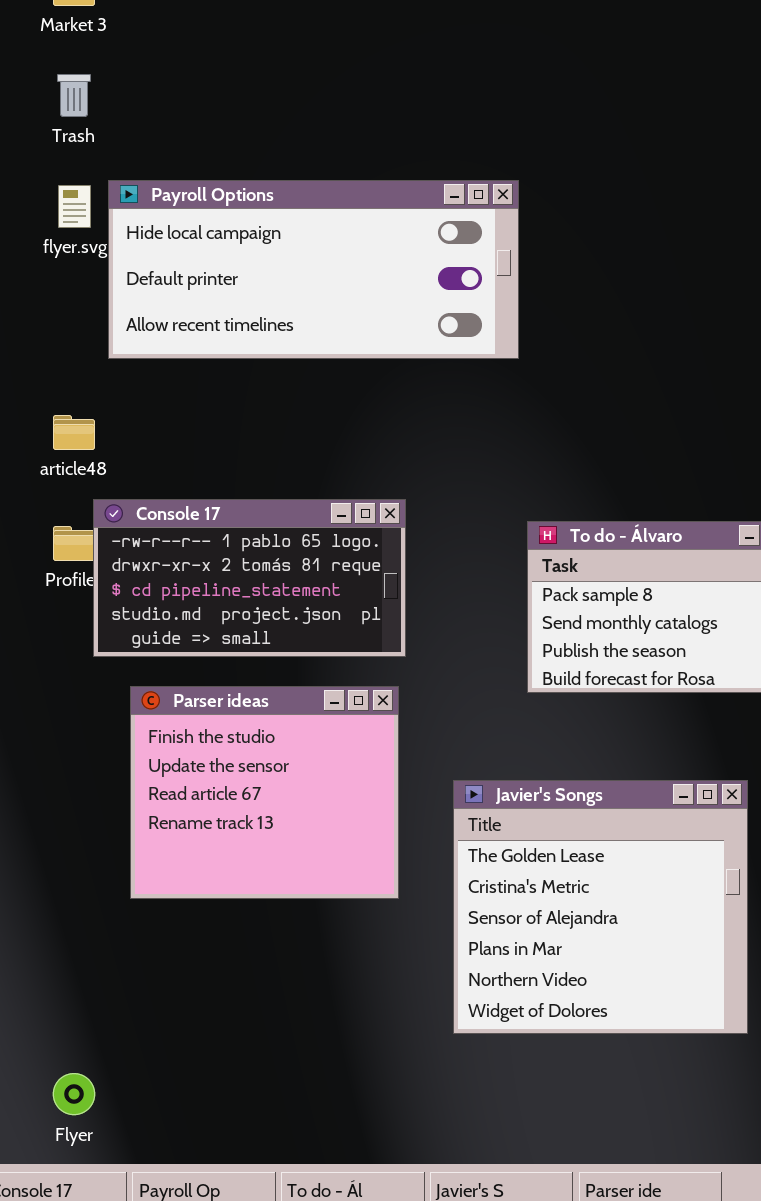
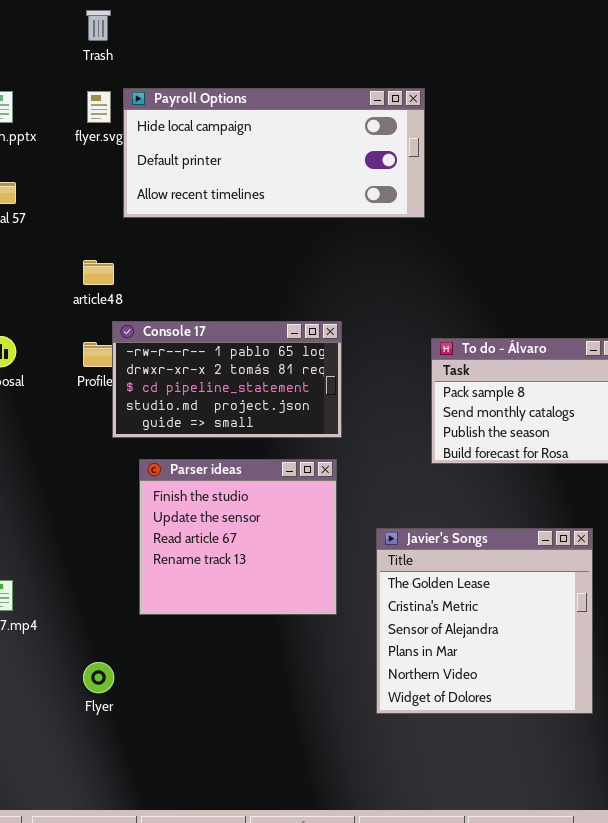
Flyer: [53,1073,95,1115] -> [83,662,114,693], moved

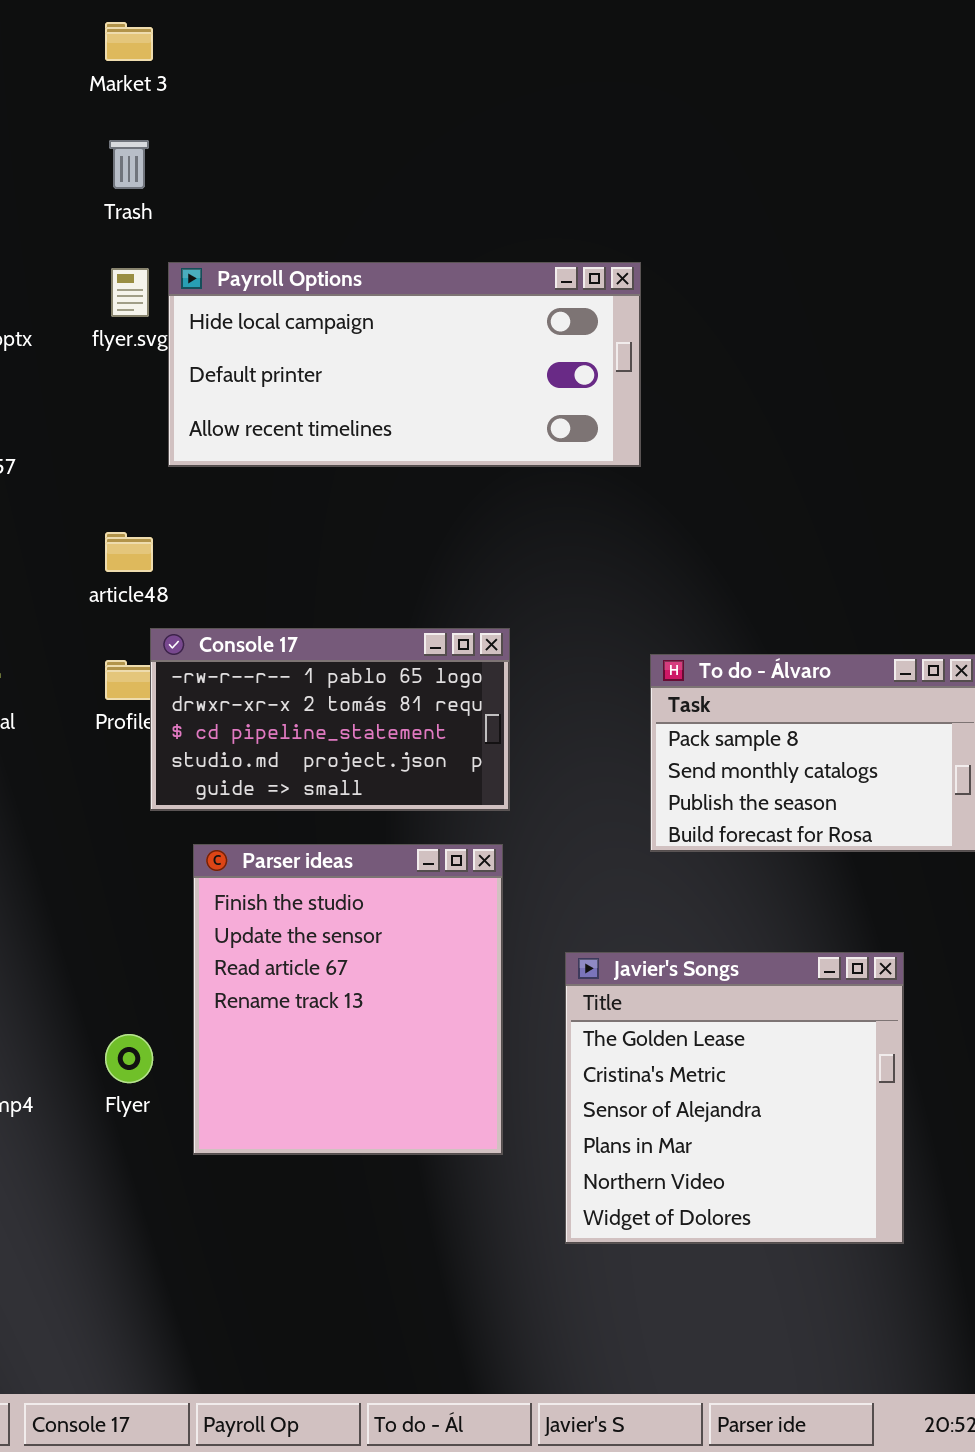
Parser ideas: [139,459,337,615] -> [193,844,503,1155], resized
Flyer: [83,662,114,693] -> [105,1034,153,1083], moved

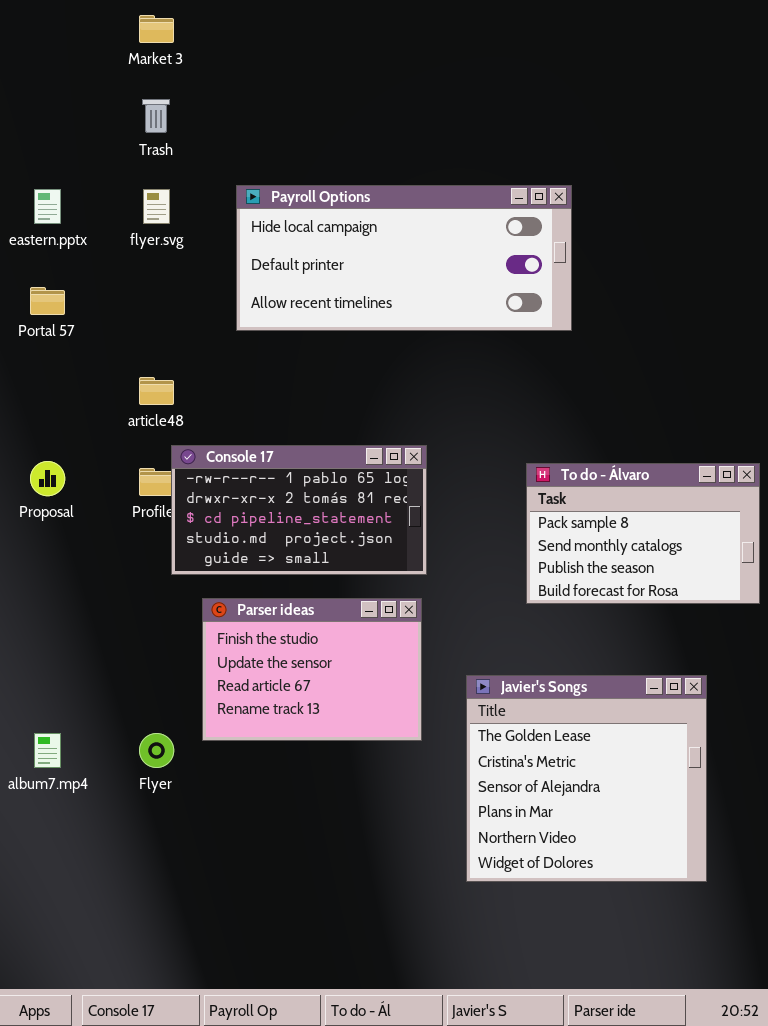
Payroll Options: [168,262,641,467] -> [236,185,572,331], moved
Parser ideas: [193,844,503,1155] -> [202,598,422,741], resized

